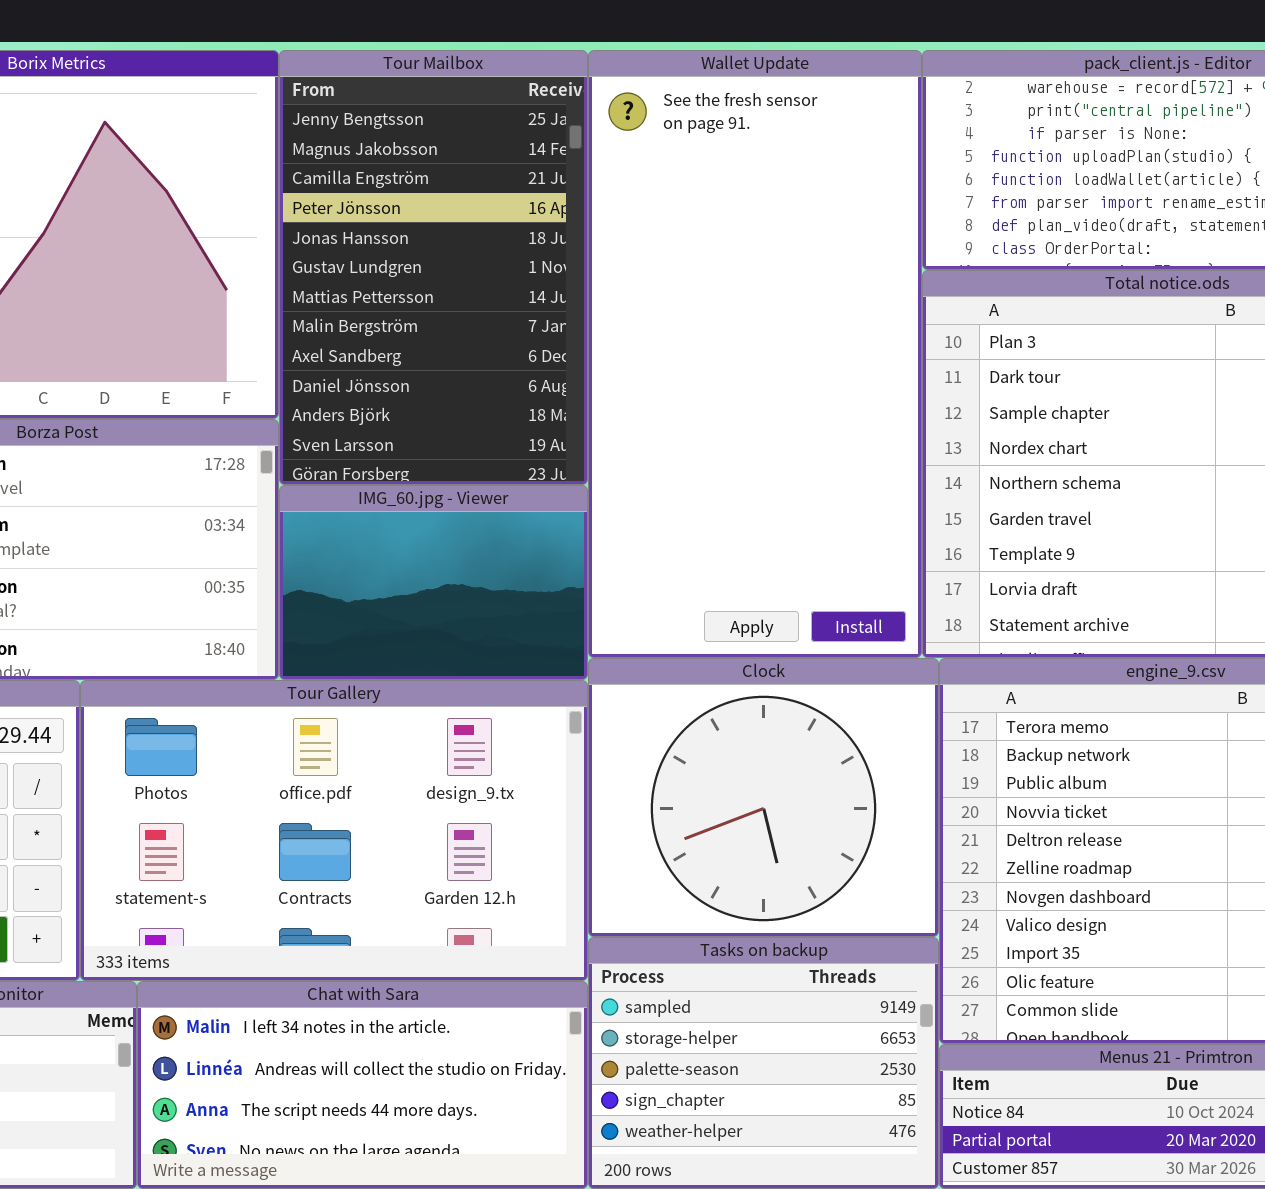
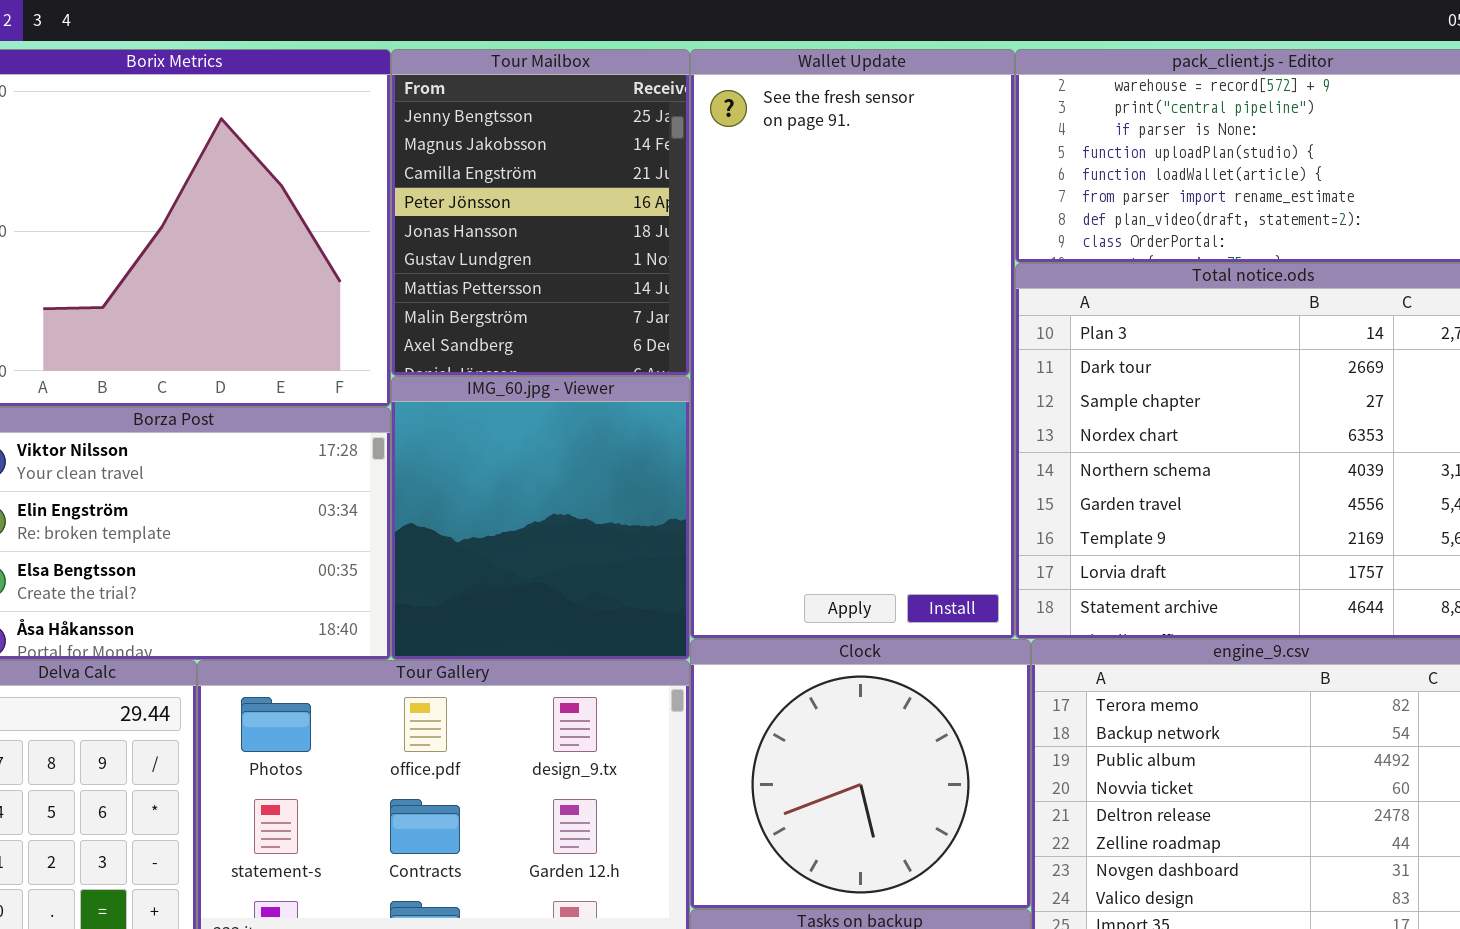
Tour Mailbox: [279,50,588,485] -> [391,49,690,376], resized
IMG_60.jpg - Viewer: [279,485,588,680] -> [391,376,690,660], resized

